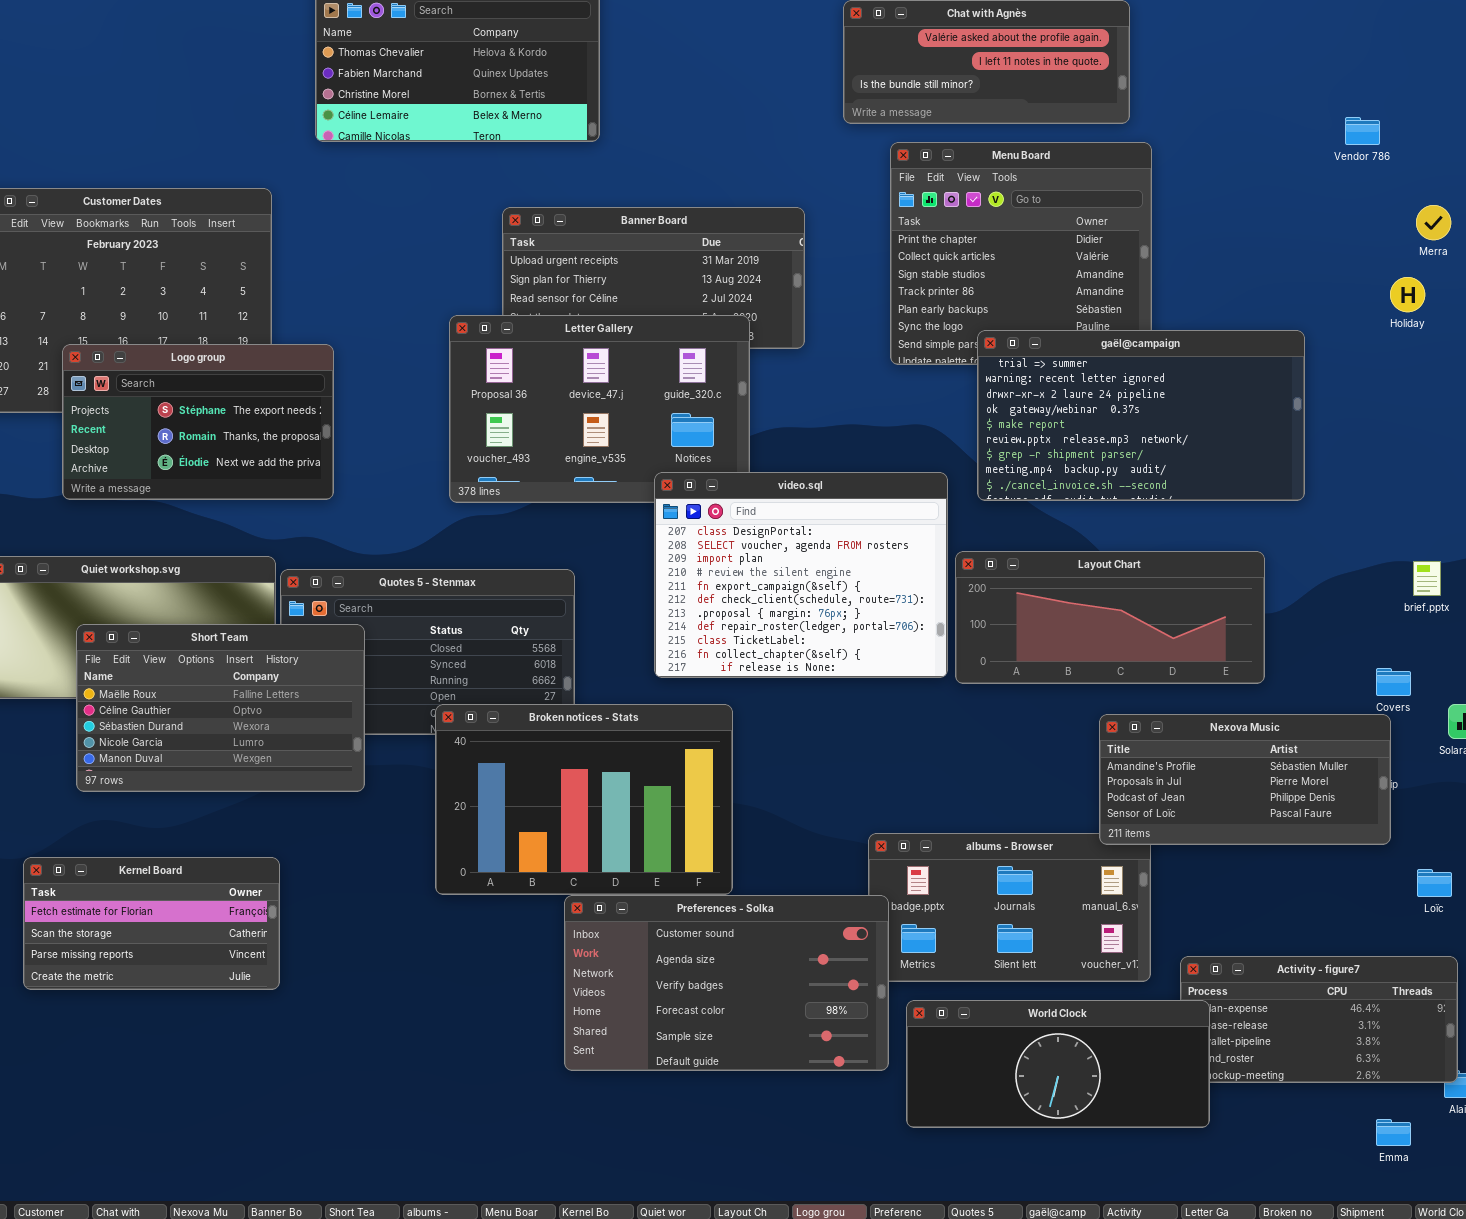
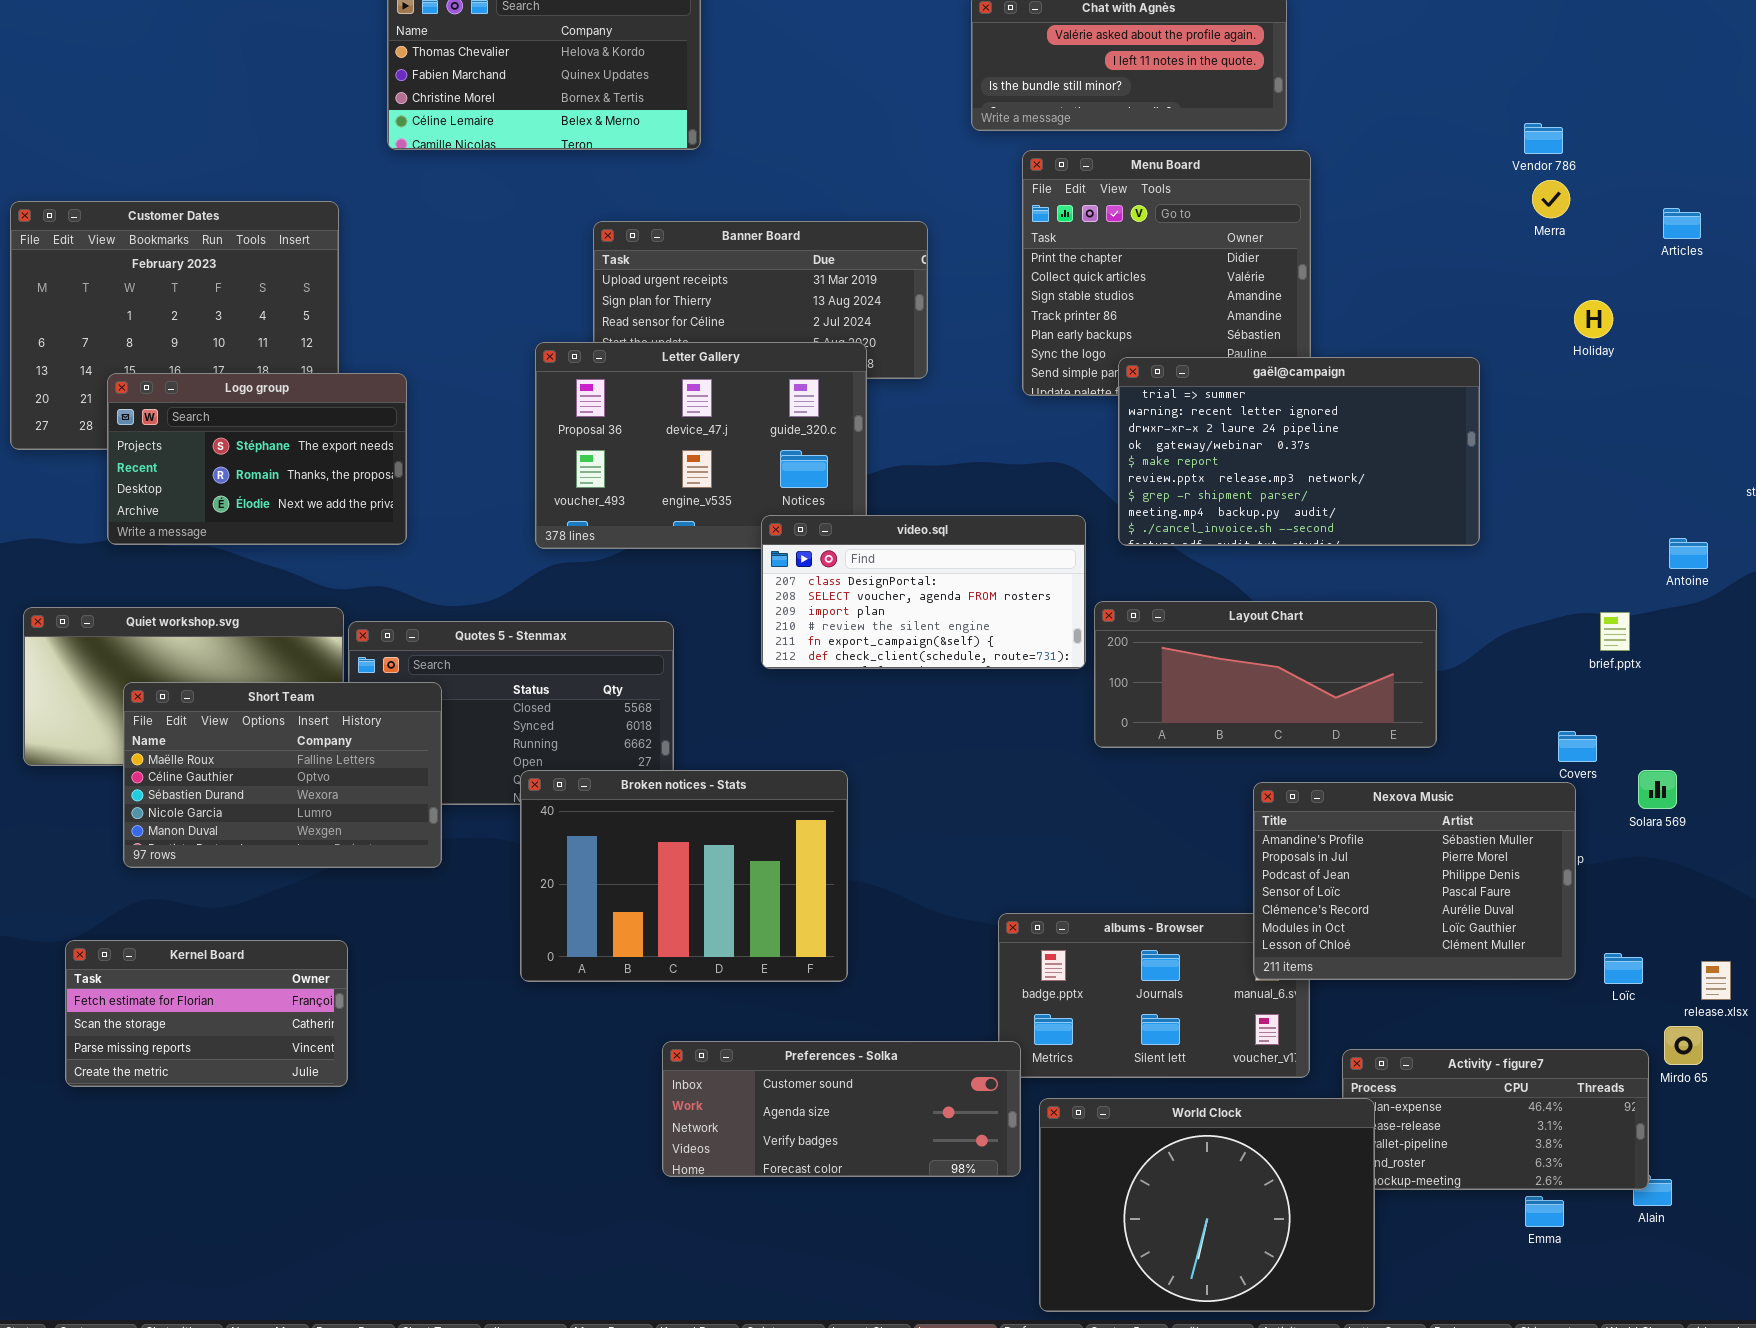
Merra: [1416,205,1451,240] -> [1532,180,1570,218], moved
video.sql: [654,472,948,678] -> [761,515,1086,669], resized
Nexova Music: [1099,714,1391,845] -> [1253,782,1576,980], resized
Preferences - Solka: [564,895,889,1071] -> [662,1041,1021,1177], resized
World Clock: [906,1000,1210,1128] -> [1039,1098,1375,1312], resized
Emma: [1376,1119,1411,1146] -> [1525,1196,1564,1227], moved

